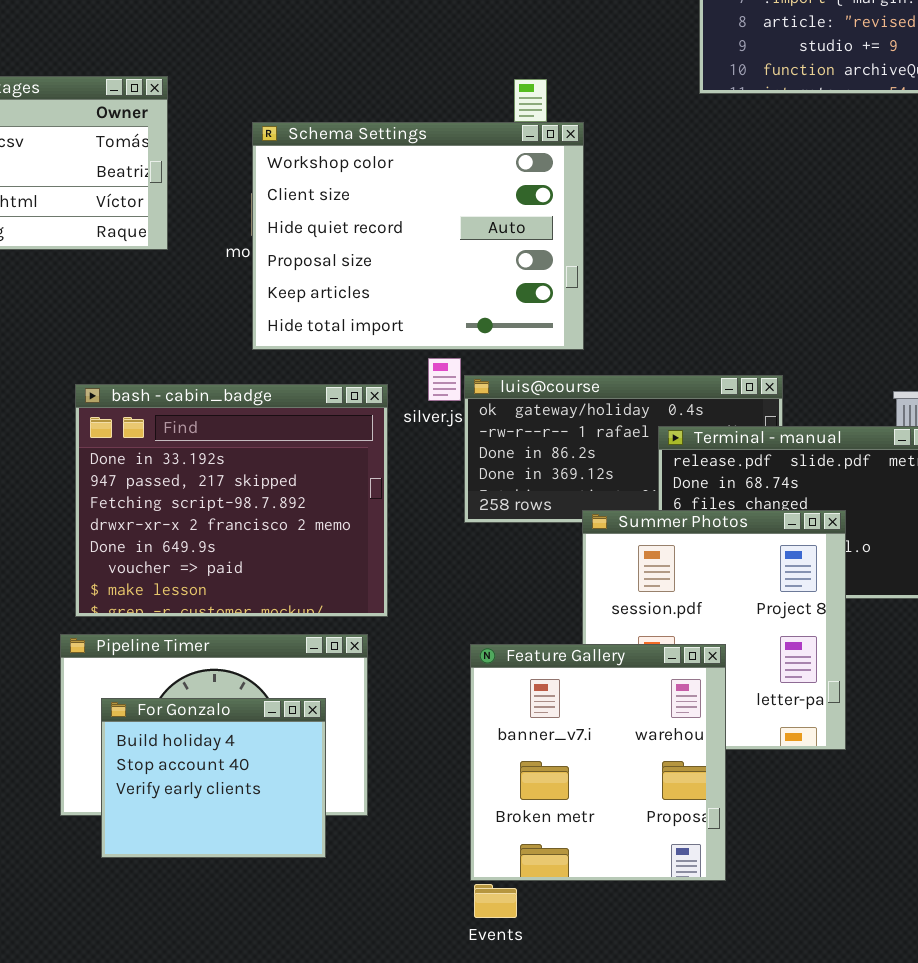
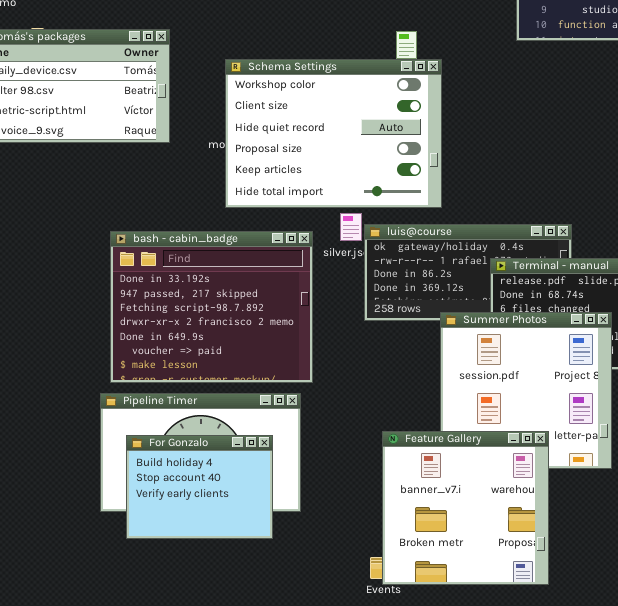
Feature Gallery: [470,644,726,881] -> [382,431,549,585], moved

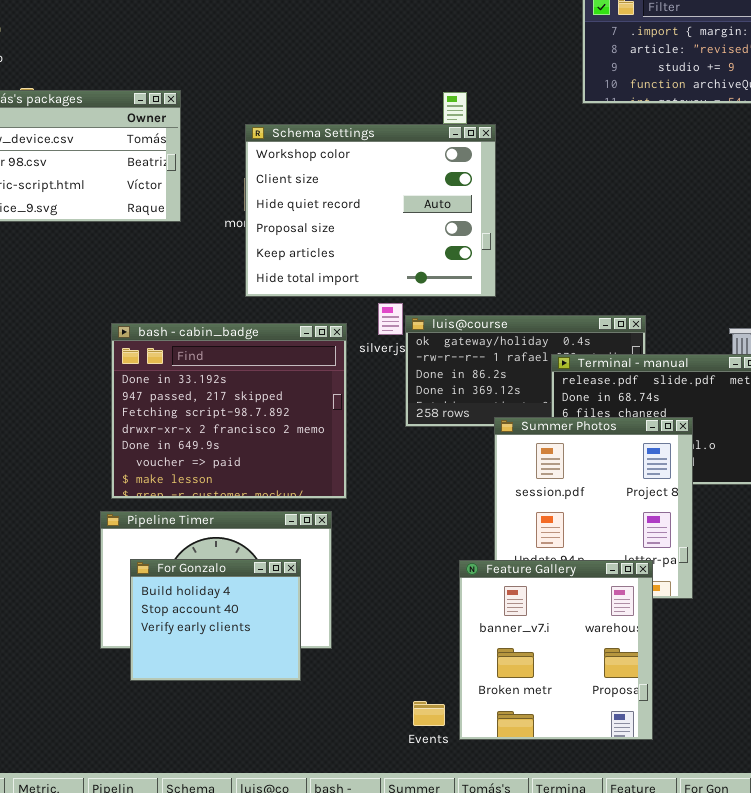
Feature Gallery: [382,431,549,585] -> [459,560,653,740], moved

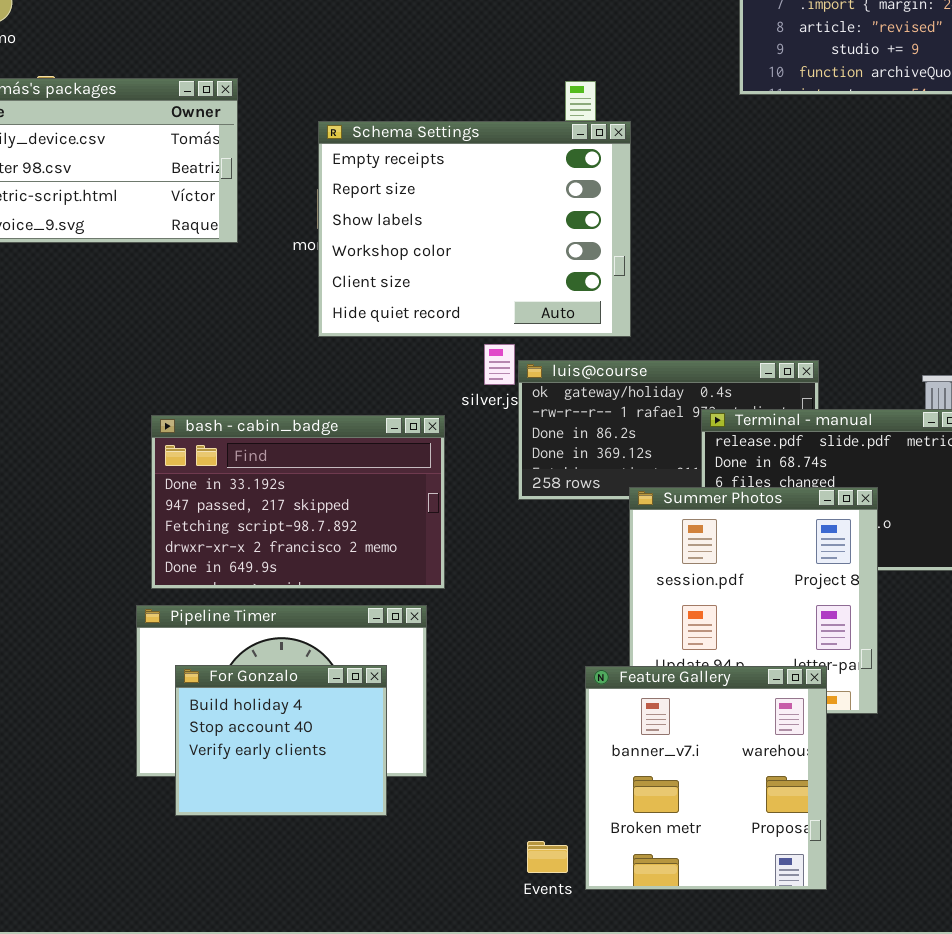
Schema Settings: [245,124,496,297] -> [318,121,631,337], scrolled up 3 rows
bash - cabin_badge: [111,323,347,499] -> [151,415,445,589], resized

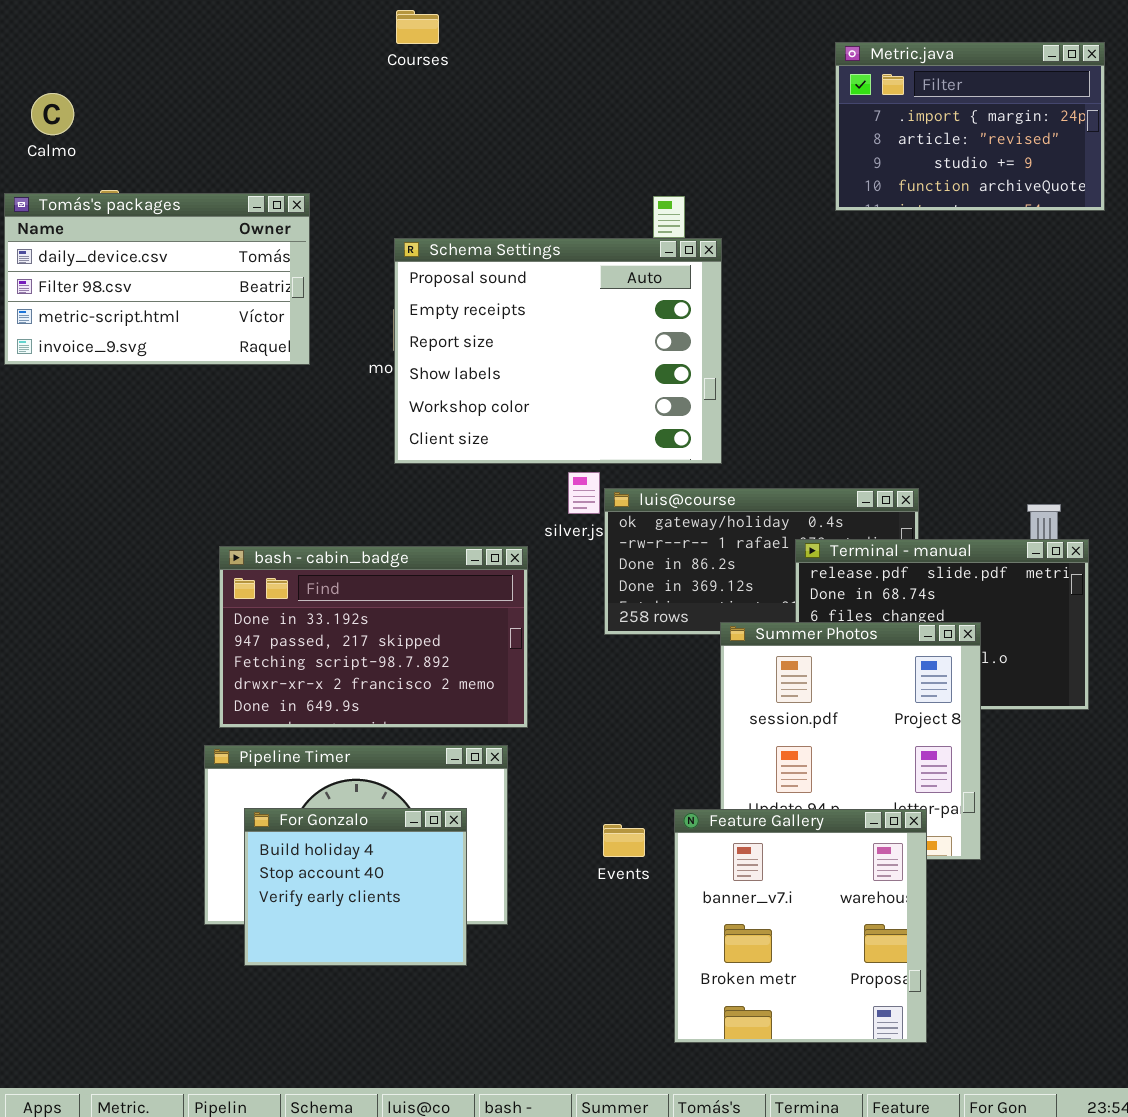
Schema Settings: [318,121,631,337] -> [394,238,722,464], scrolled up 1 row
Events: [527,841,568,873] -> [603,824,645,857], moved

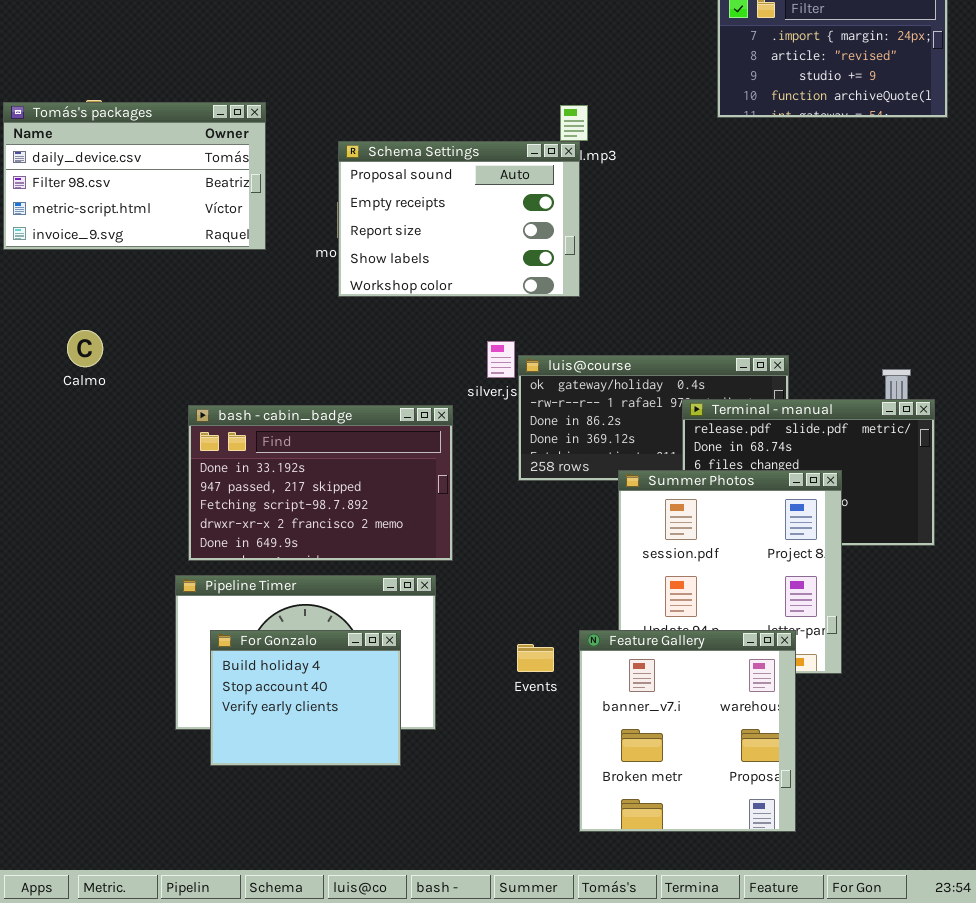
Calmo: [31,93,74,135] -> [67,330,103,367], moved
Schema Settings: [394,238,722,464] -> [338,141,580,297], resized

